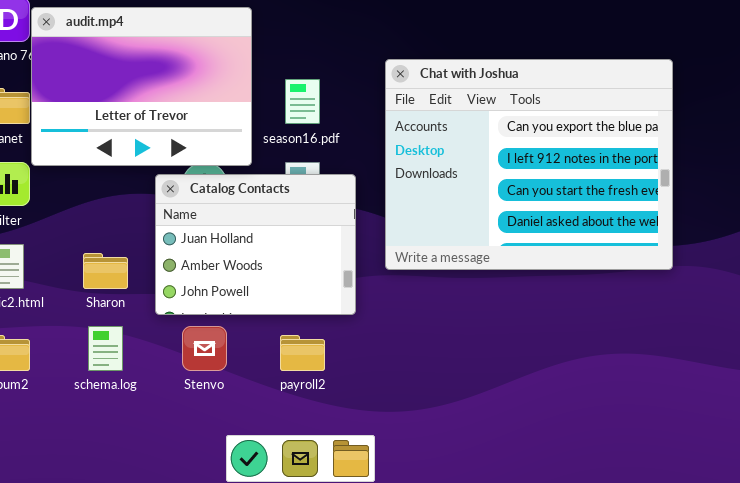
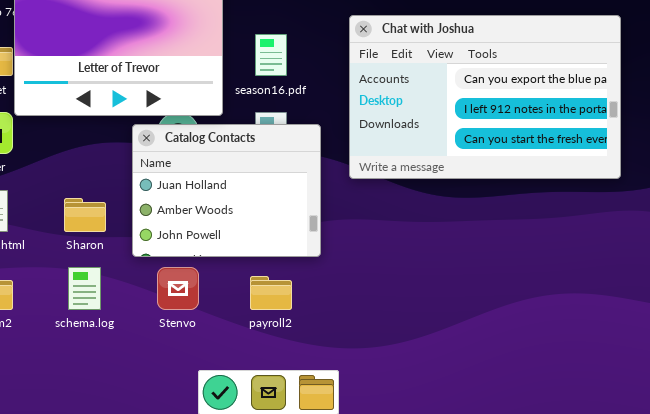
Chat with Joshua: [385,59,673,270] -> [349,15,621,179], resized

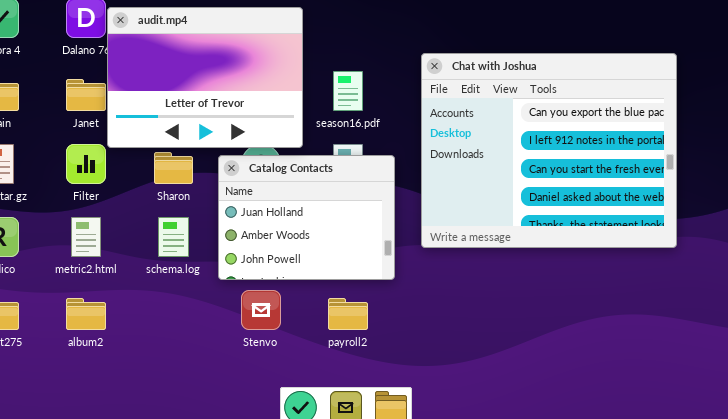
Chat with Joshua: [349,15,621,179] -> [421,53,677,248], resized
Sharon: [64,198,106,232] -> [154,152,193,184], moved
schema.log: [68,267,101,310] -> [158,217,189,257], moved

